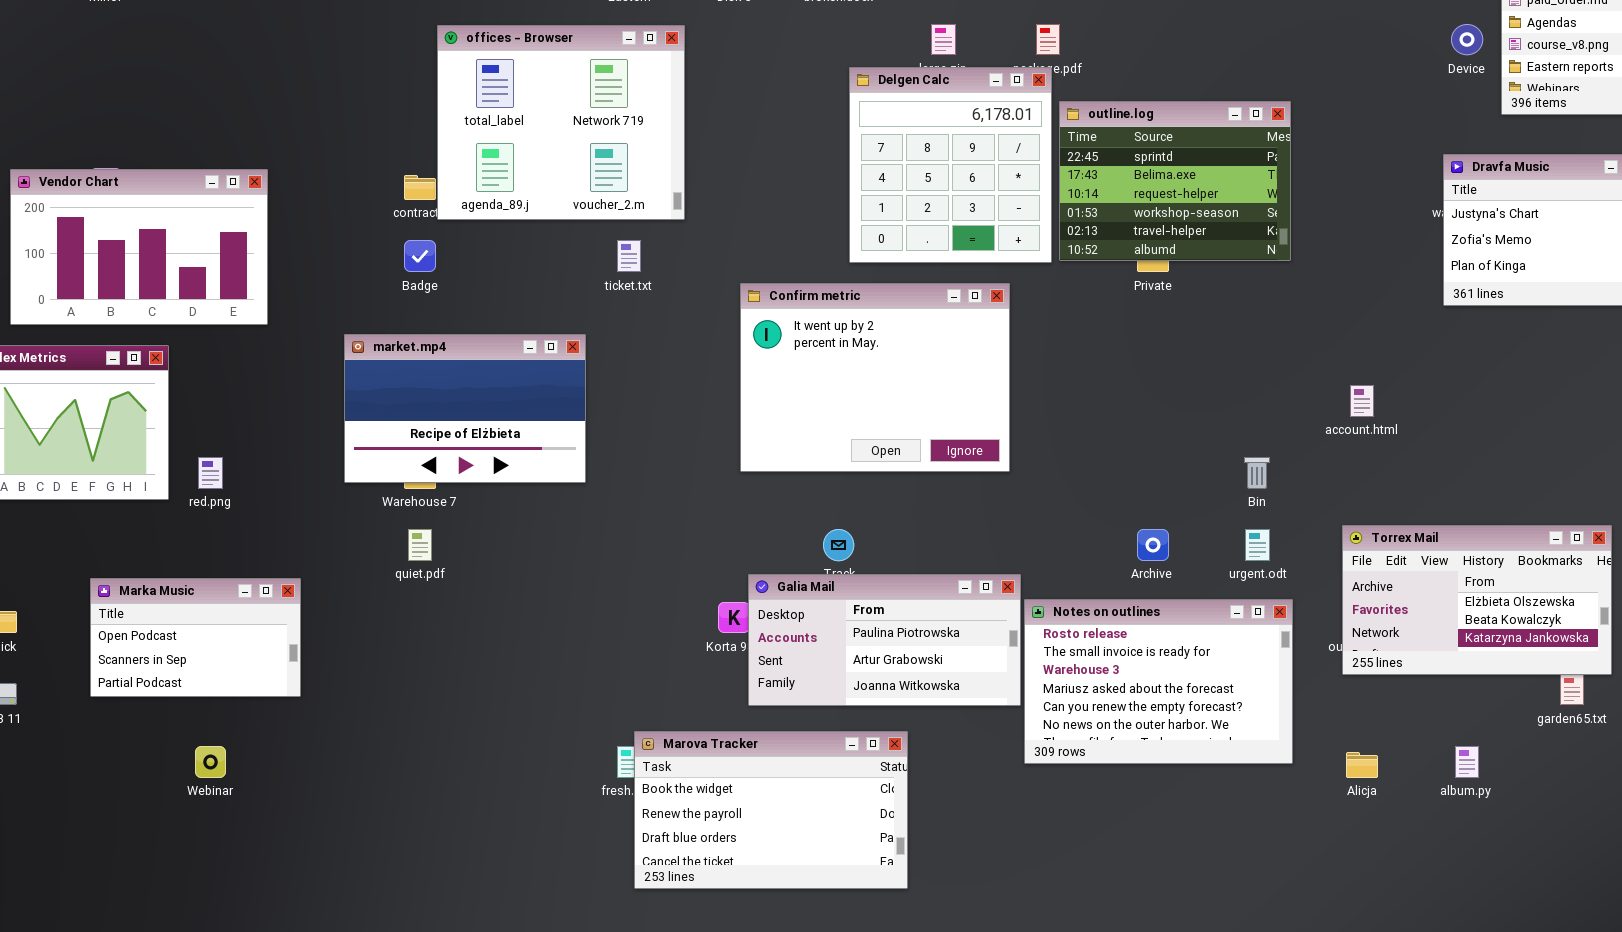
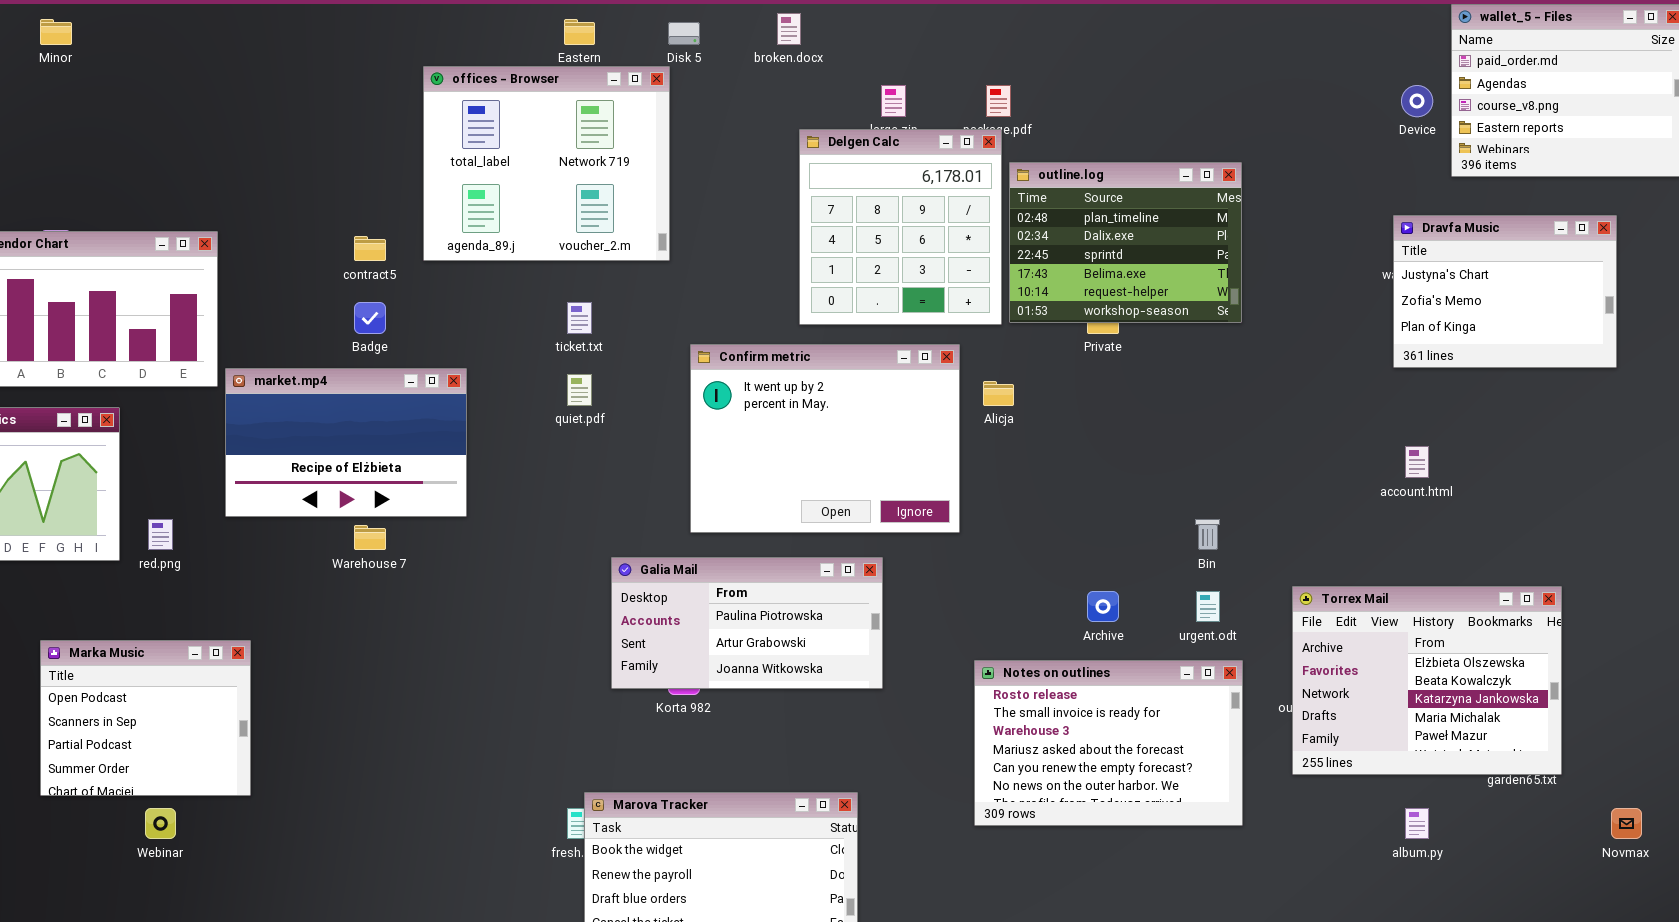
offices - Browser: [437,25,685,220] -> [423,66,670,261], moved
outline.log: [1059,101,1291,261] -> [1009,162,1242,323], scrolled up 2 rows
market.mp4: [344,334,586,483] -> [225,368,467,517], moved
account.html: [1350,385,1374,417] -> [1405,446,1429,478], moved
Torrex Mail: [1342,525,1612,675] -> [1292,586,1562,775], resized
quiet.pdf: [408,529,432,561] -> [567,374,592,406], moved
Galia Mail: [748,574,1021,706] -> [611,557,883,689], moved
Marka Music: [90,578,301,697] -> [40,640,251,796], resized
Alicja: [1346,752,1378,778] -> [983,381,1014,406], moved

